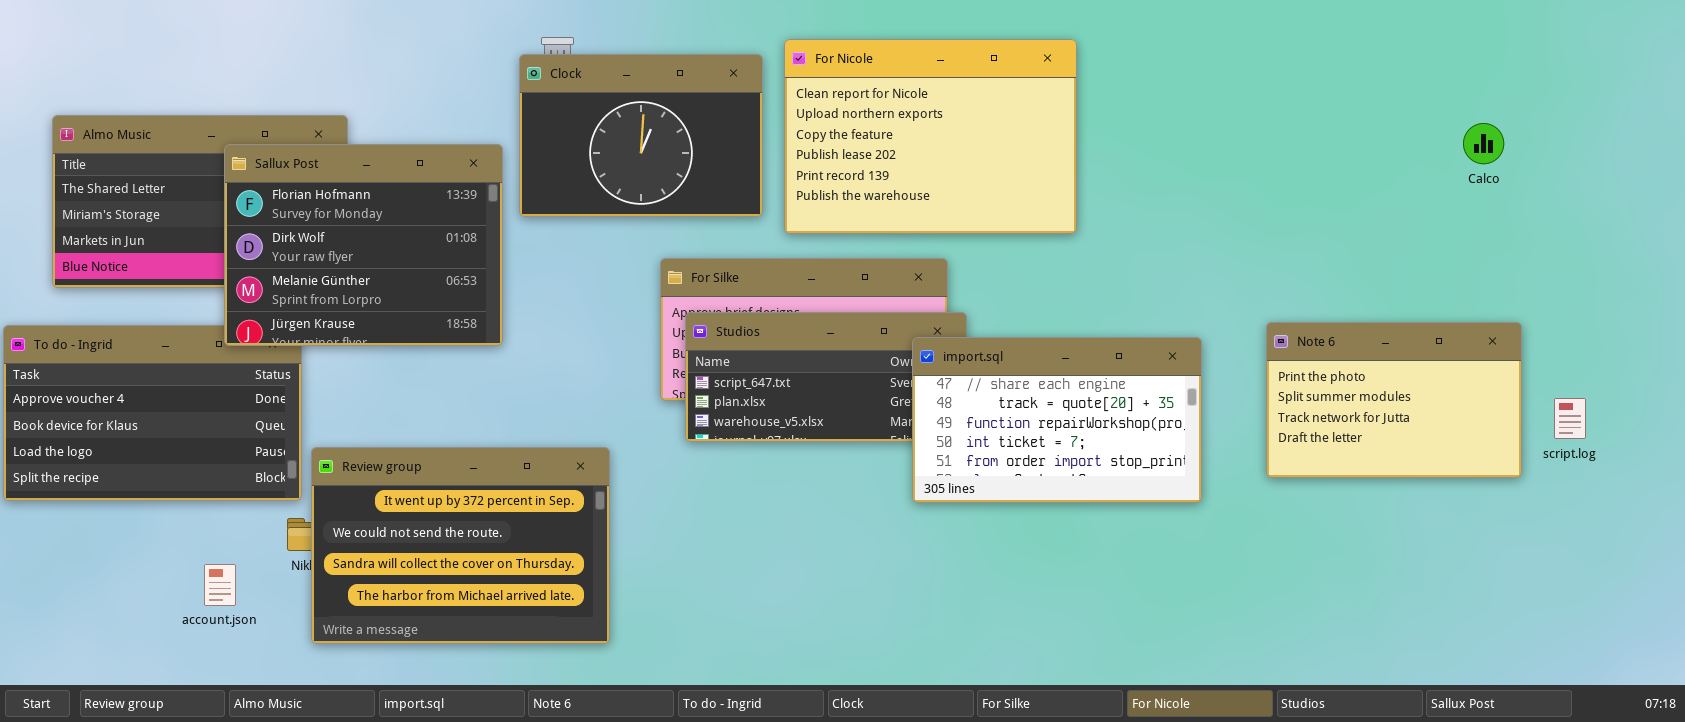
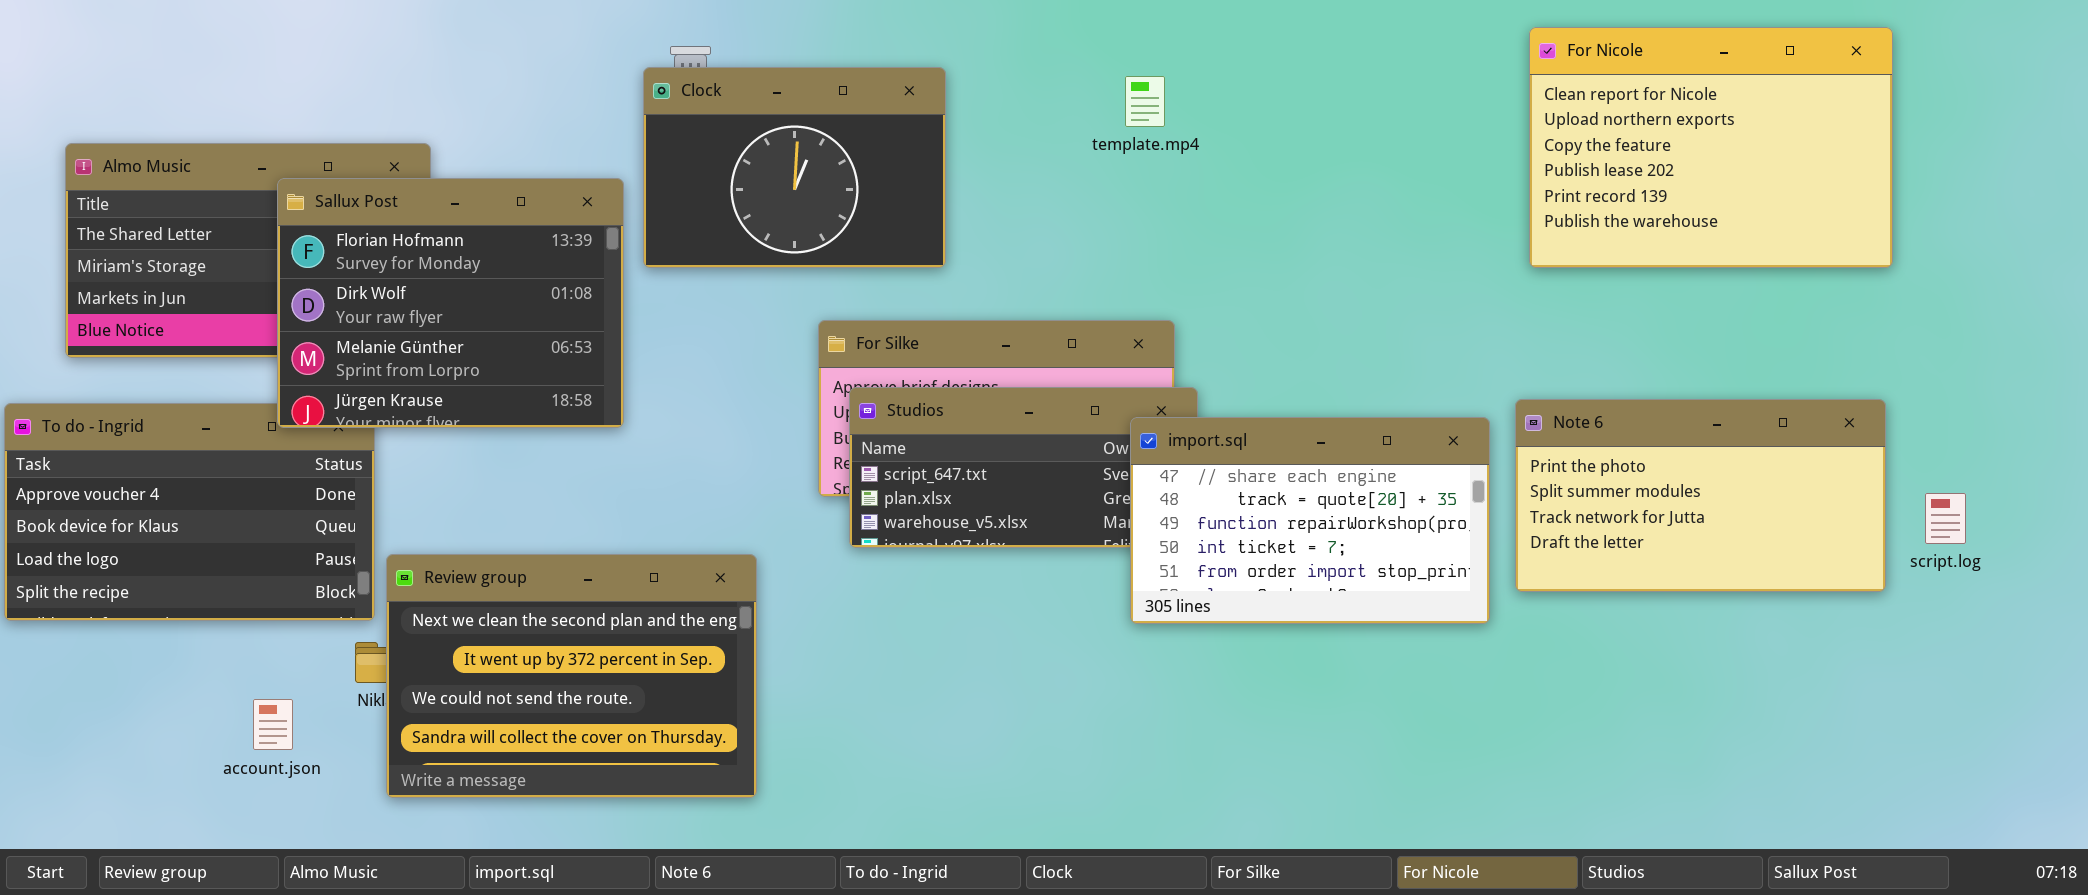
For Nicole: [784,39,1077,234] -> [1529,27,1893,268], moved
Note 6: [1266,322,1522,478] -> [1515,399,1886,592], resized
Review group: [311,447,610,644] -> [386,554,757,798], scrolled up 1 row

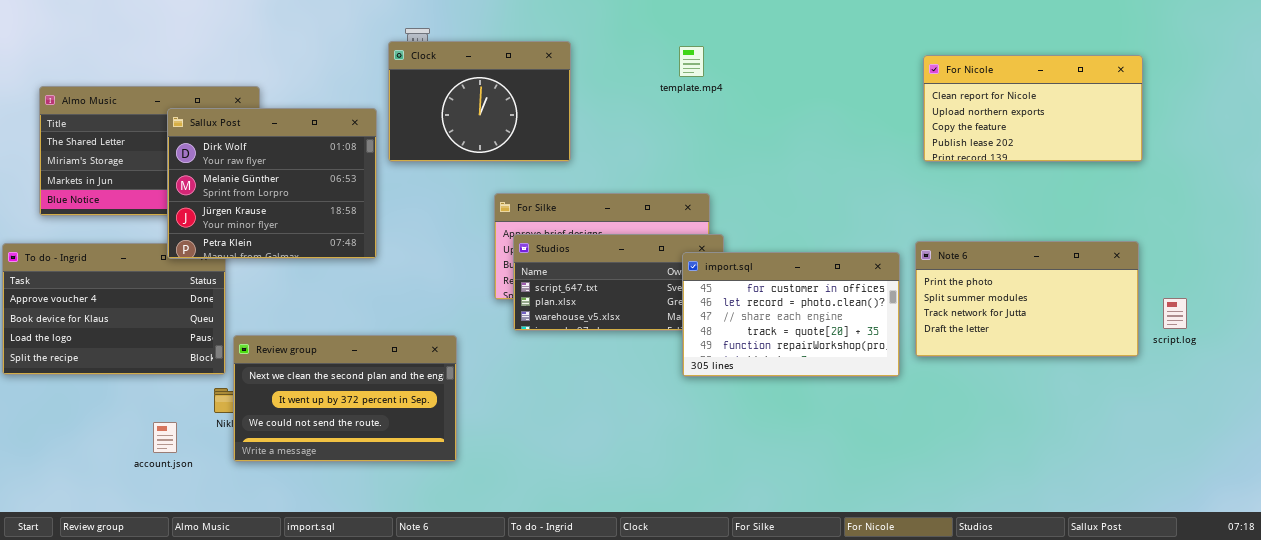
For Nicole: [1529,27,1893,268] -> [923,55,1143,162], resized
Sallux Post: [277,178,624,428] -> [167,108,377,259], scrolled down 1 row
import.sql: [1130,417,1490,624] -> [682,252,900,377], scrolled up 2 rows
Review group: [386,554,757,798] -> [233,335,457,462], resized

